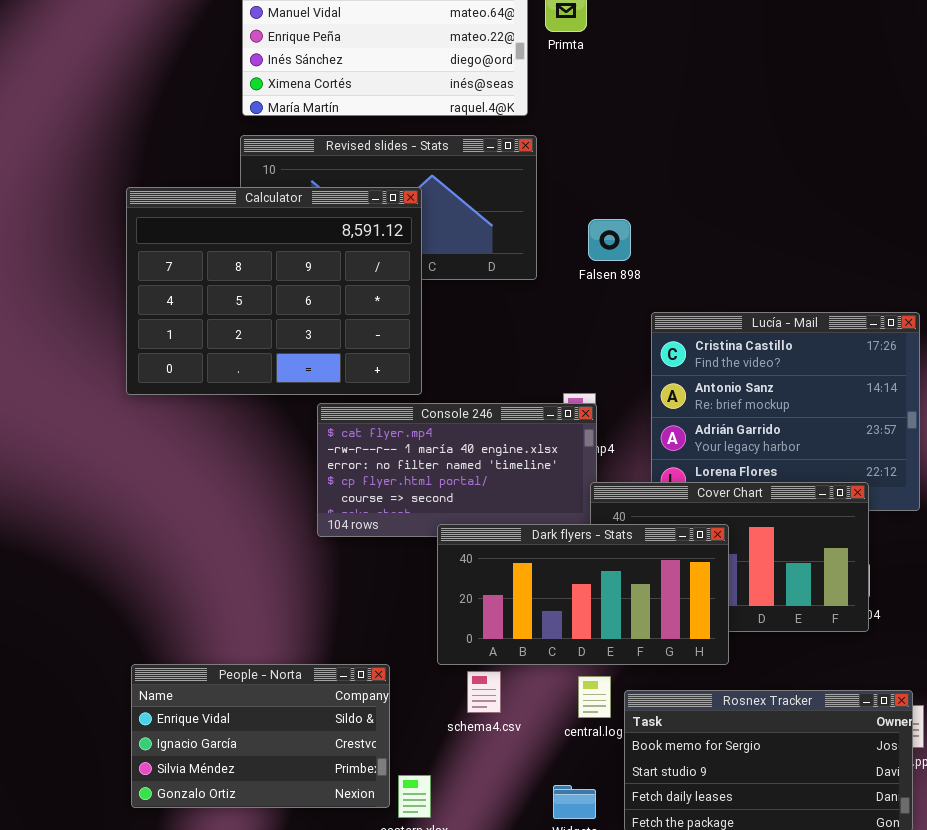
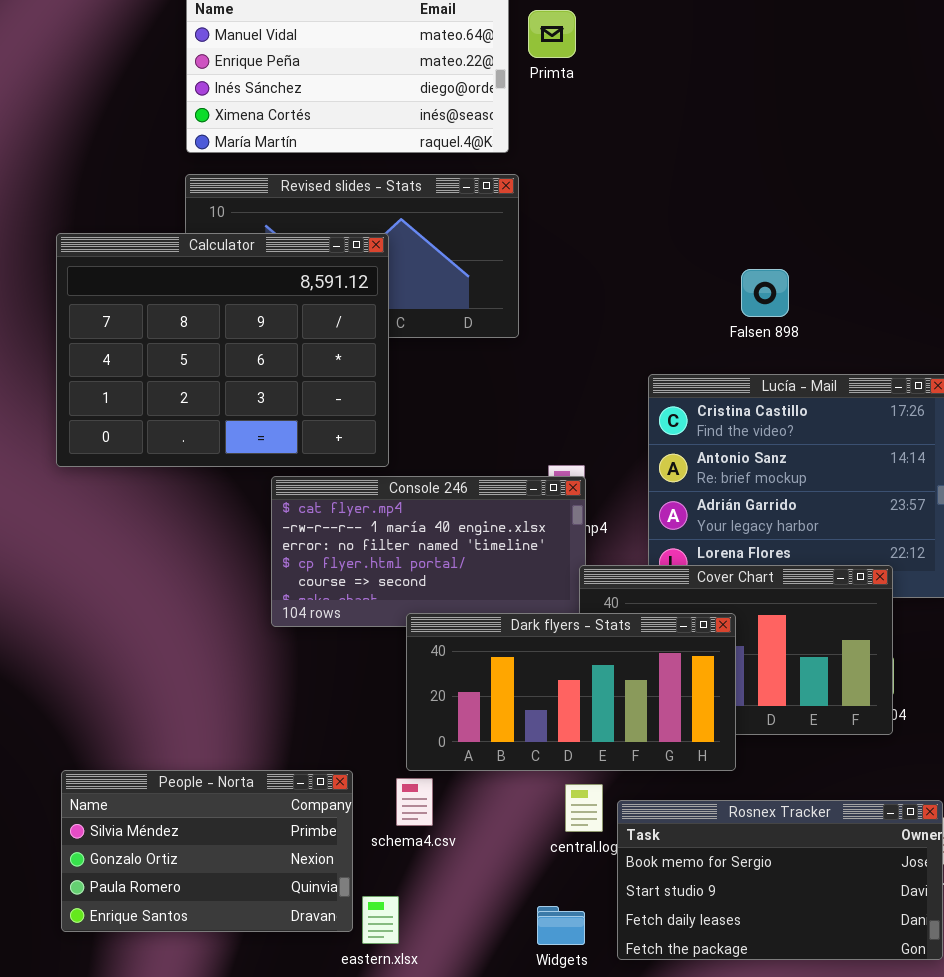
Falsen 898: [588,219,631,261] -> [741,269,789,317], moved
People - Norta: [131,664,390,808] -> [61,770,353,932], scrolled down 2 rows
schema4.csv: [467,671,501,713] -> [396,778,433,826], moved

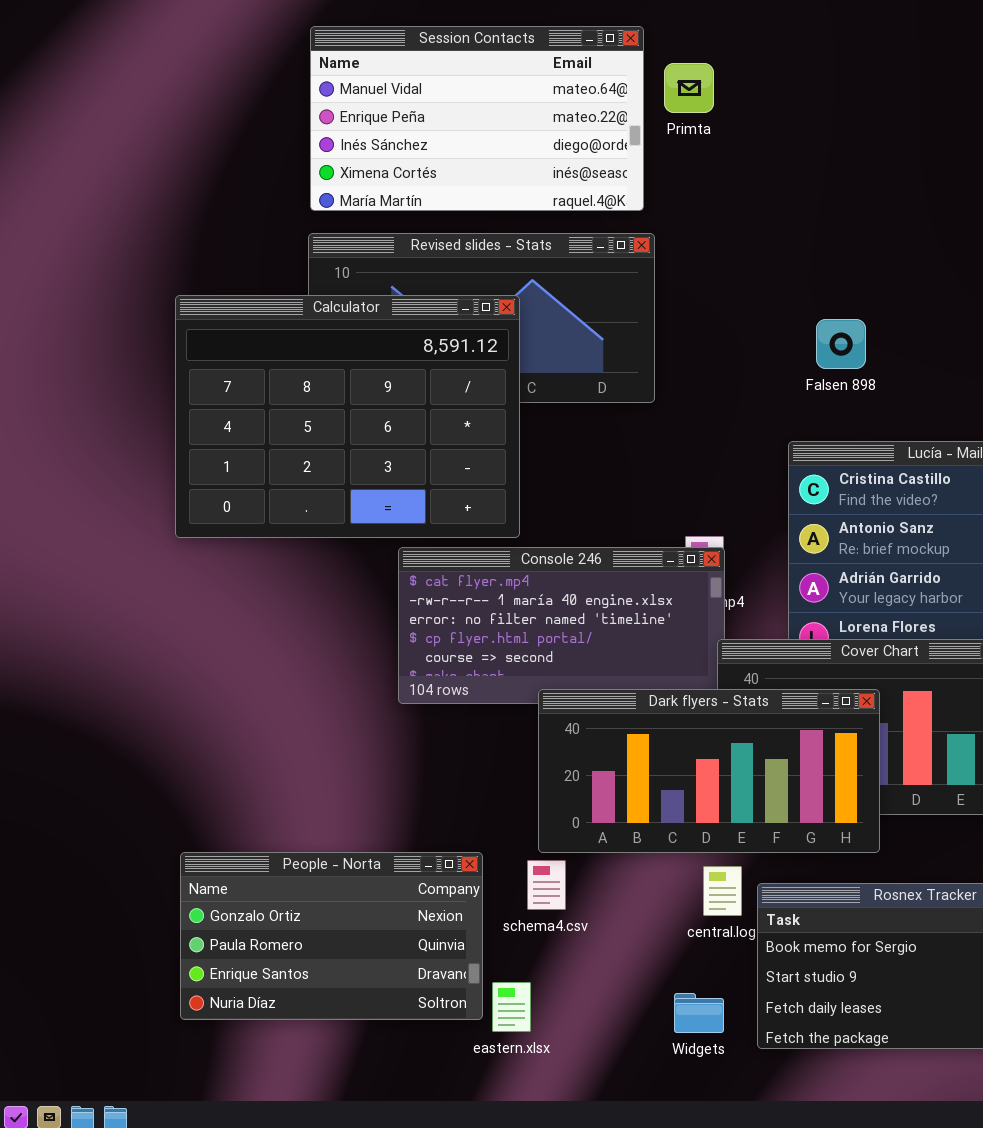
Falsen 898: [741,269,789,317] -> [816,319,866,369], moved
People - Norta: [61,770,353,932] -> [180,852,483,1020], scrolled down 1 row

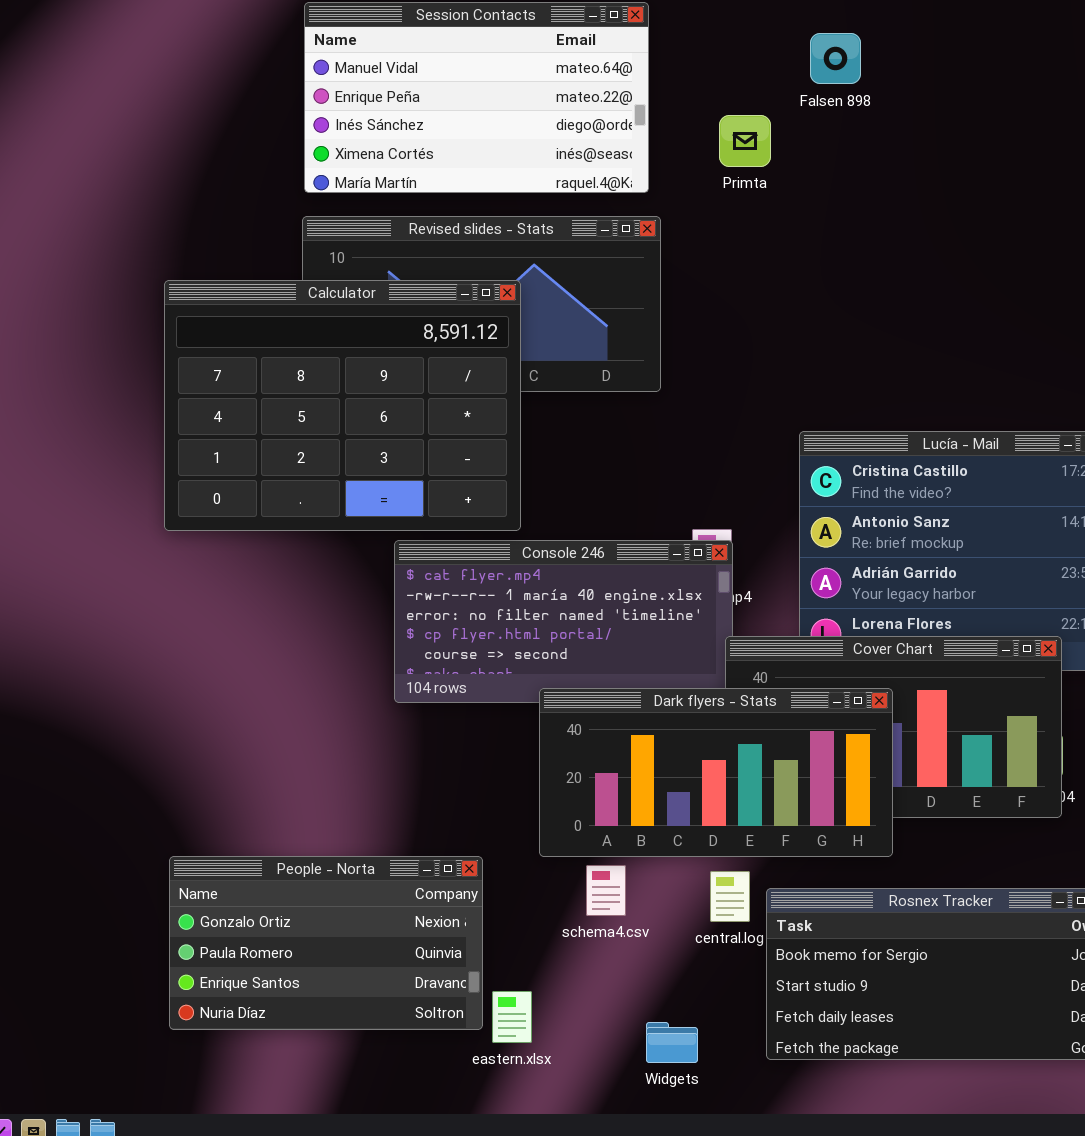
Primta: [664,63,714,113] -> [719,115,771,167], moved
Falsen 898: [816,319,866,369] -> [810,33,861,84], moved
schema4.csv: [527,860,566,910] -> [586,865,626,916], moved
Widgets: [674,993,724,1033] -> [646,1022,698,1063], moved

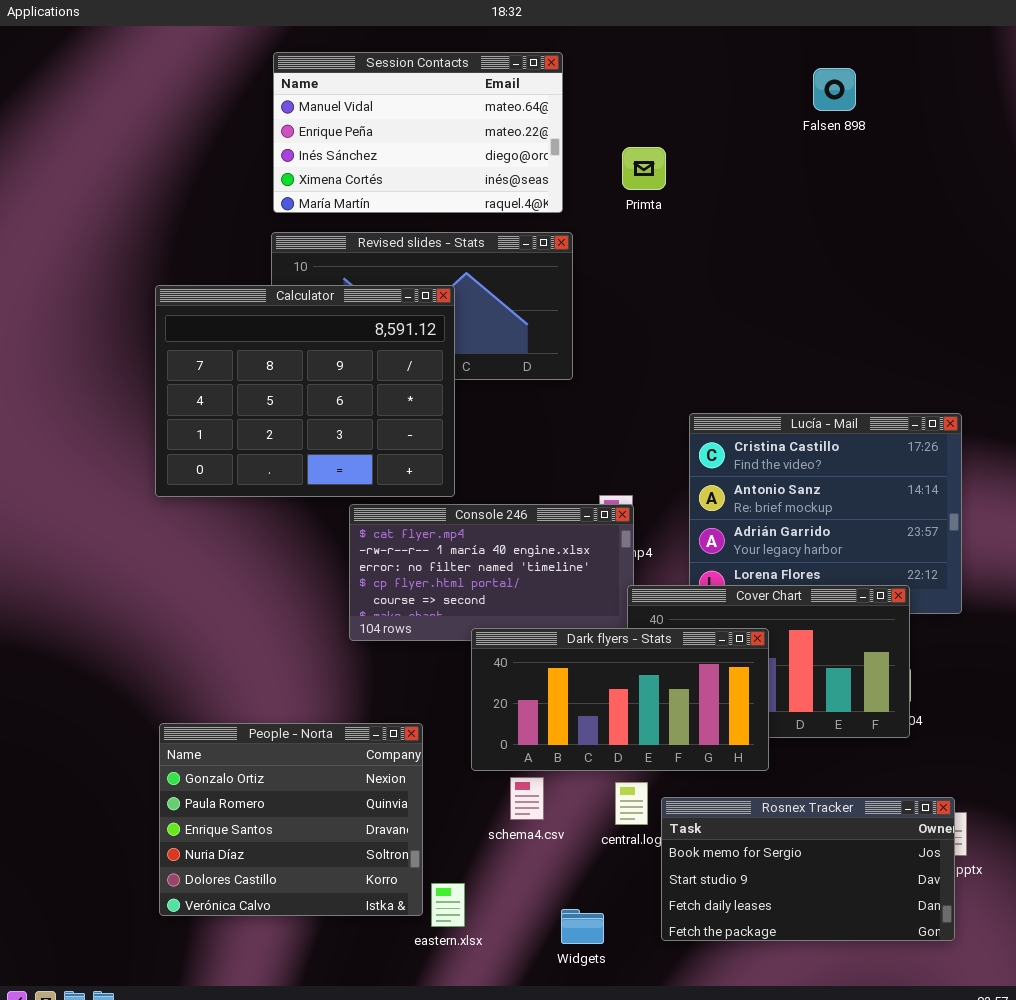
Falsen 898: [810,33,861,84] -> [813,68,856,111], moved
People - Norta: [169,856,483,1030] -> [159,723,423,916], resized

